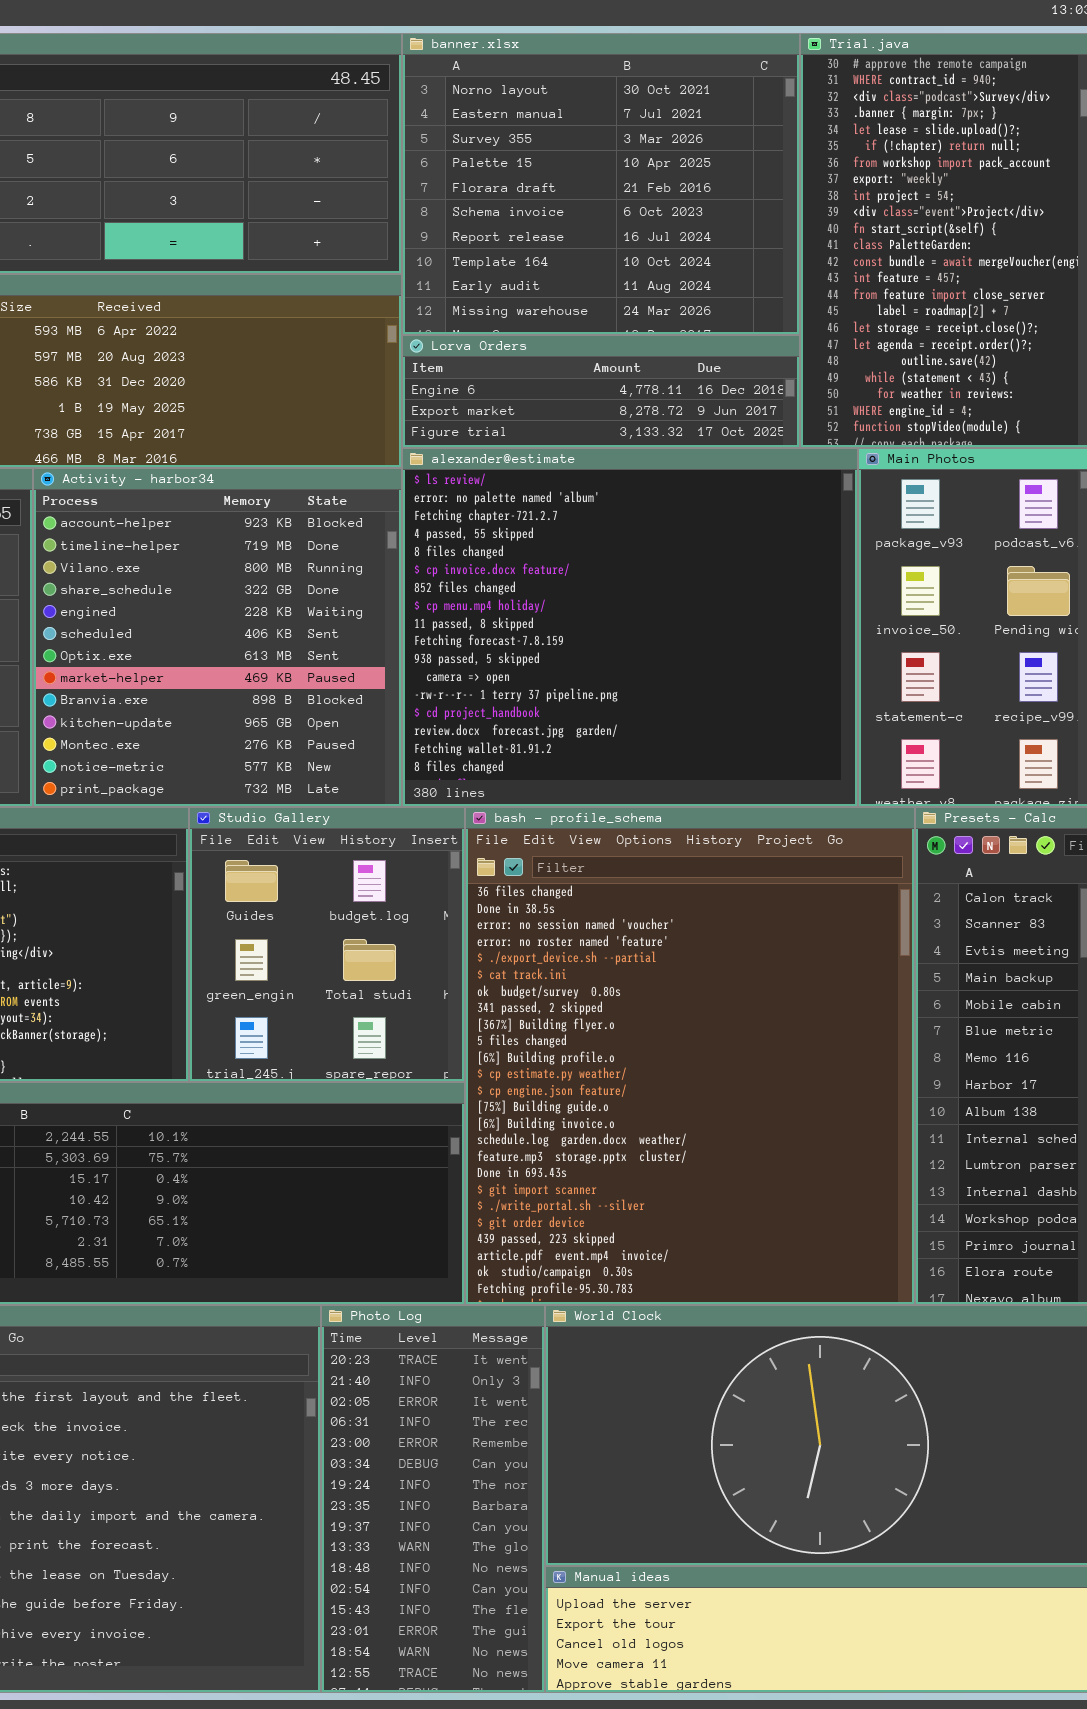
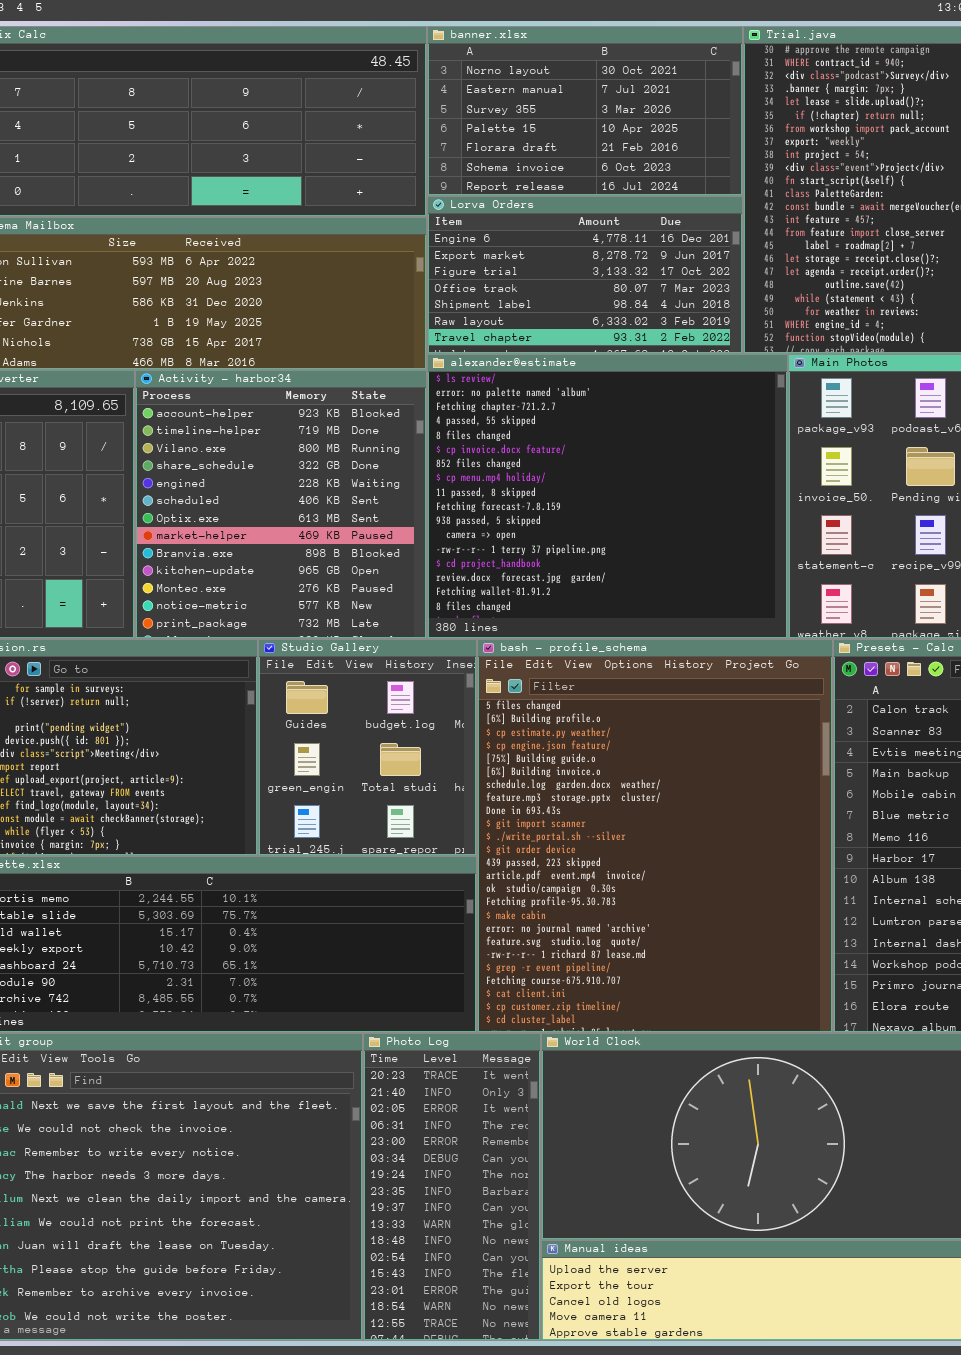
banner.xlsx: [402,33,800,335] -> [427,26,743,196], resized
Lorva Orders: [402,335,800,448] -> [427,196,743,354], resized
bash - profile_schema: [465,807,915,1305] -> [477,639,833,1033], scrolled down 9 rows

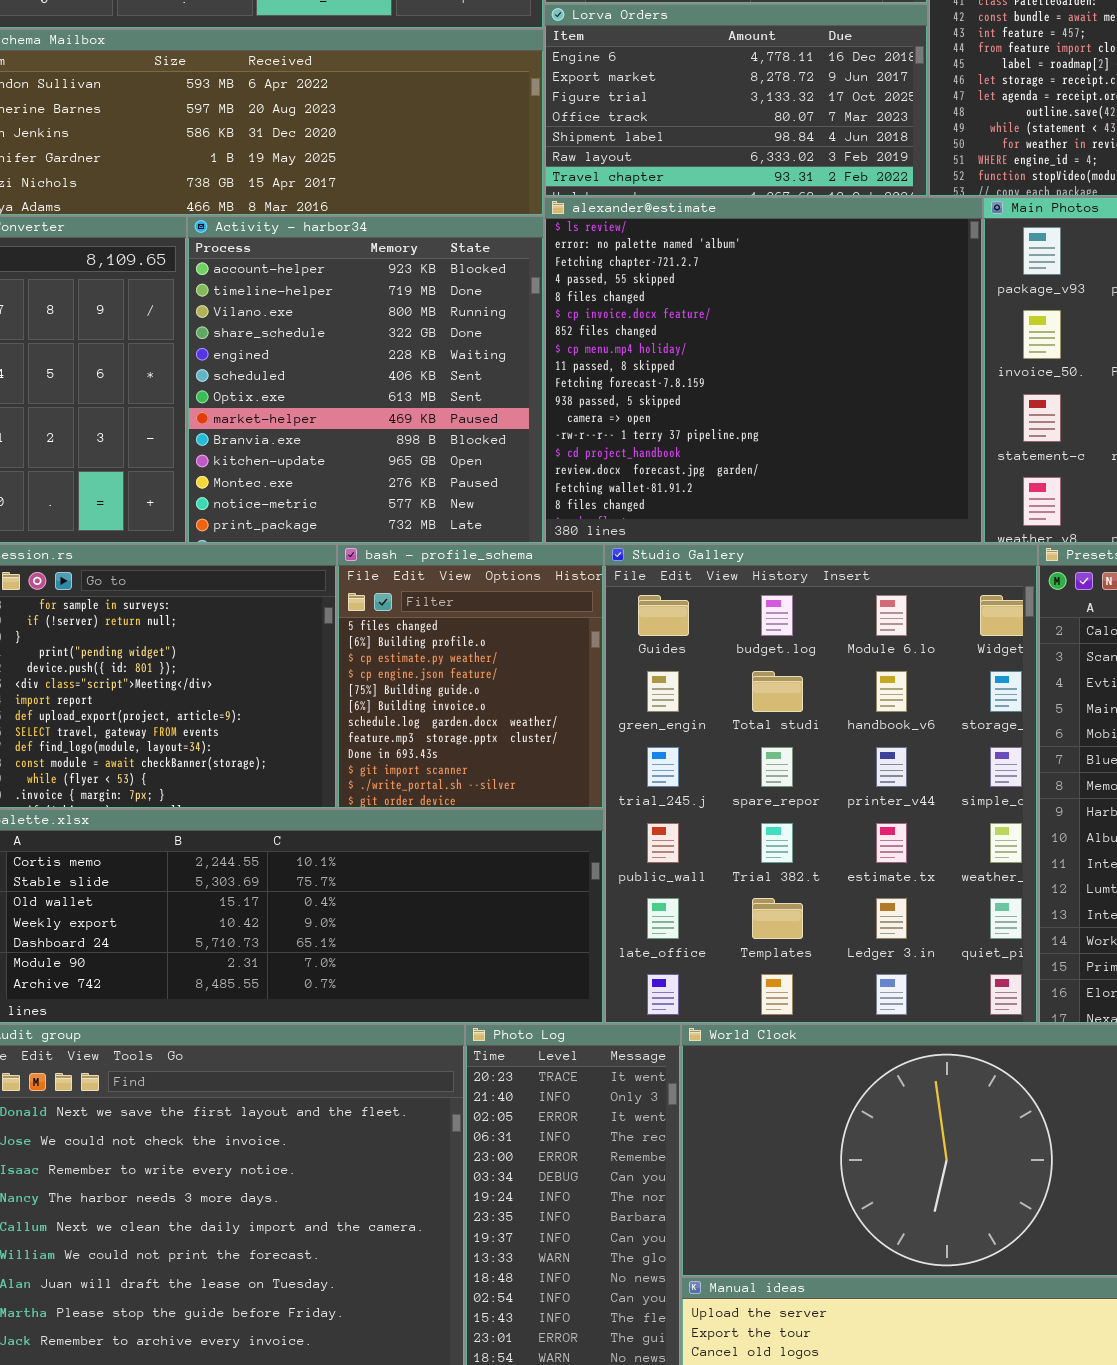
Studio Gallery: [258,639,477,856] -> [604,544,1038,1024], moved, resized
bash - profile_schema: [477,639,833,1033] -> [337,544,604,809], moved, resized

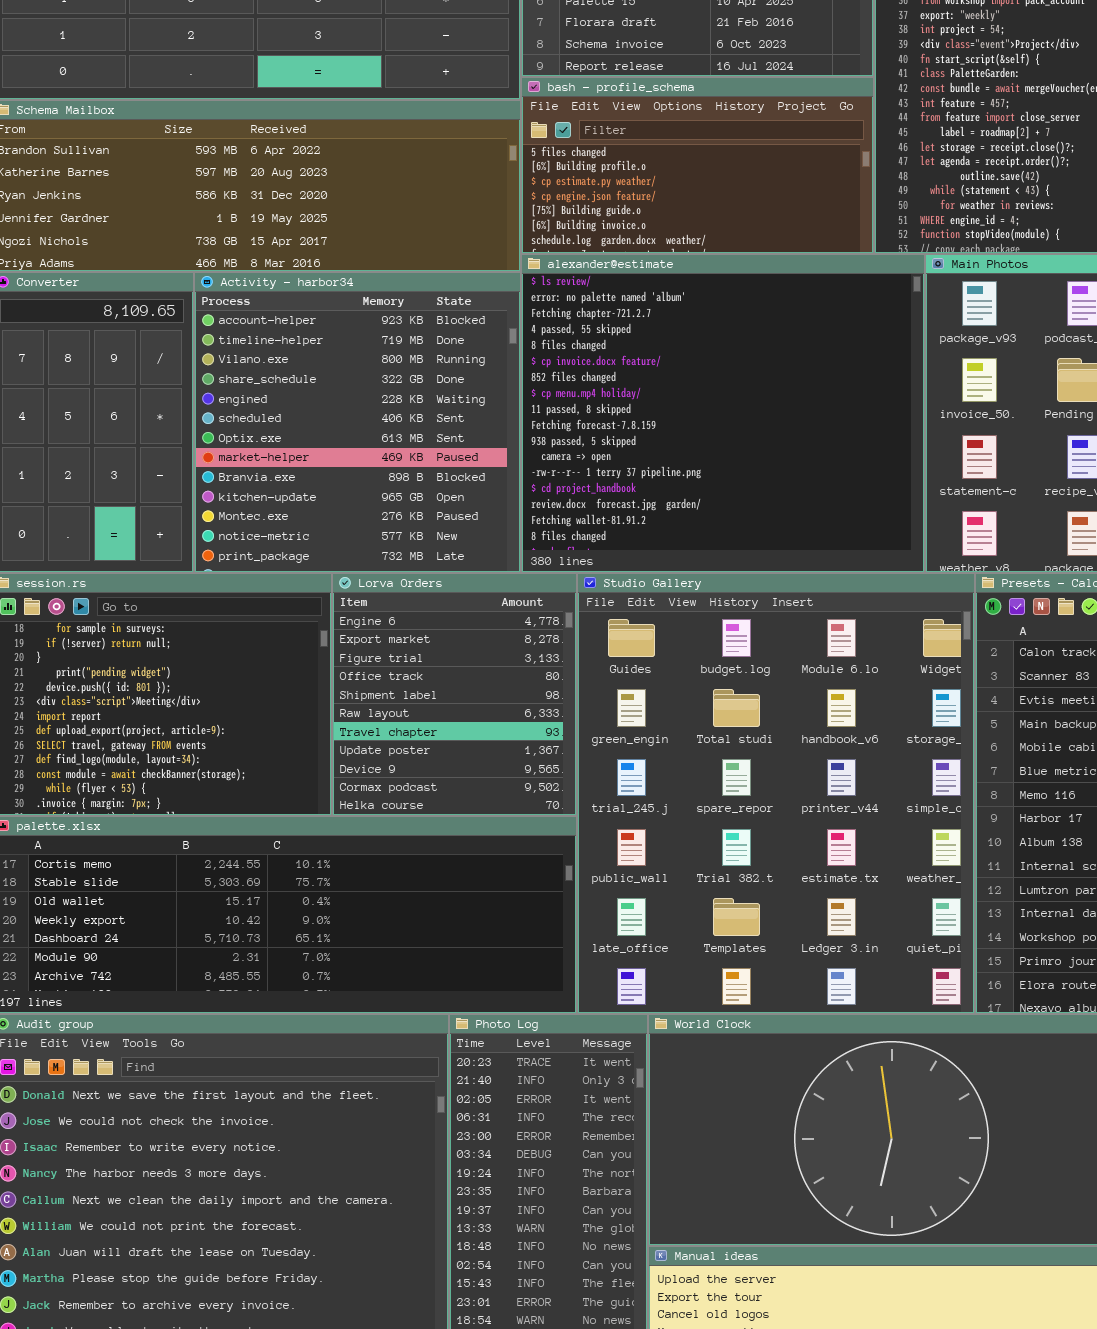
Lorva Orders: [544,4,928,197] -> [332,573,577,816], moved, resized
bash - profile_schema: [337,544,604,809] -> [521,77,874,254], moved, resized

